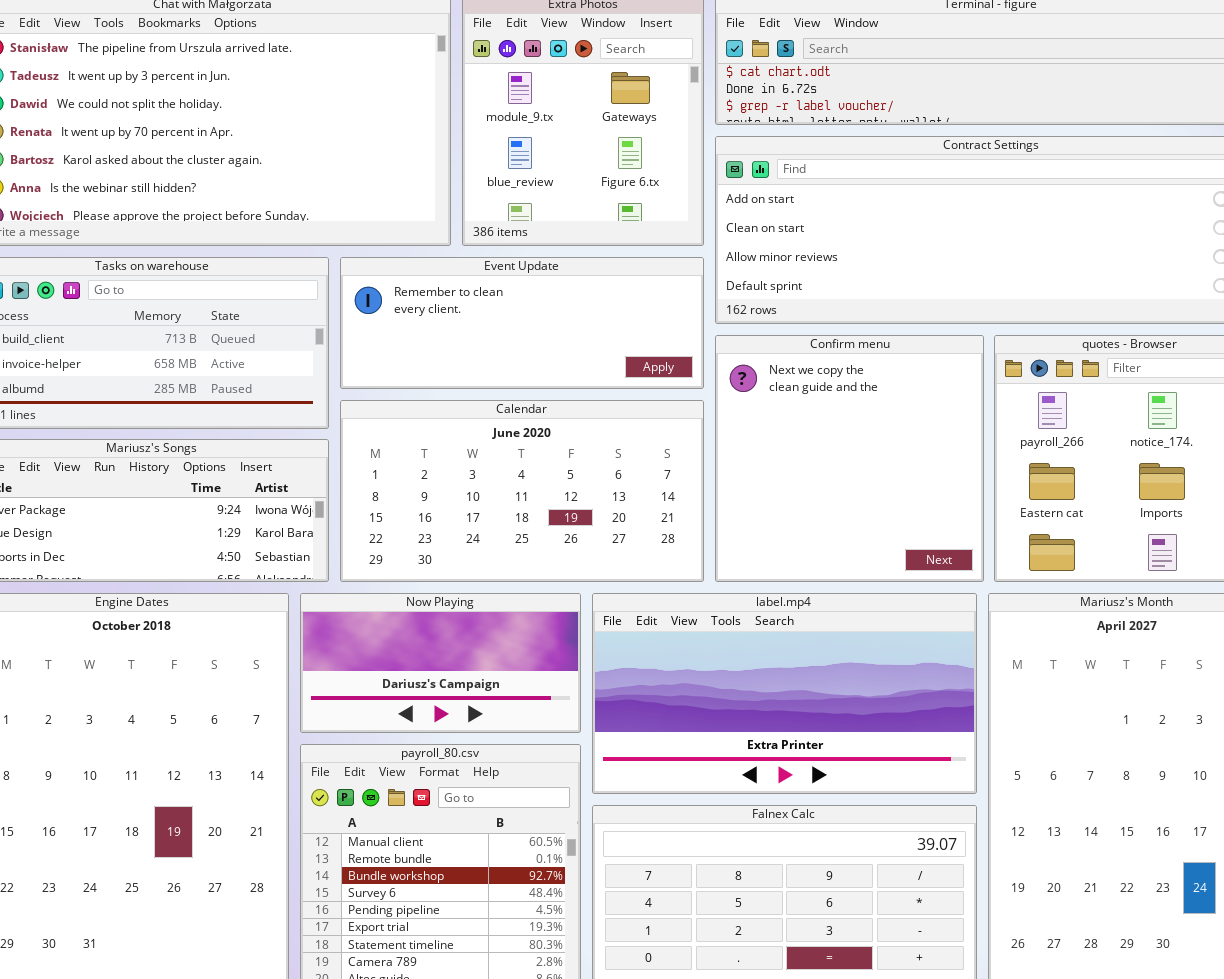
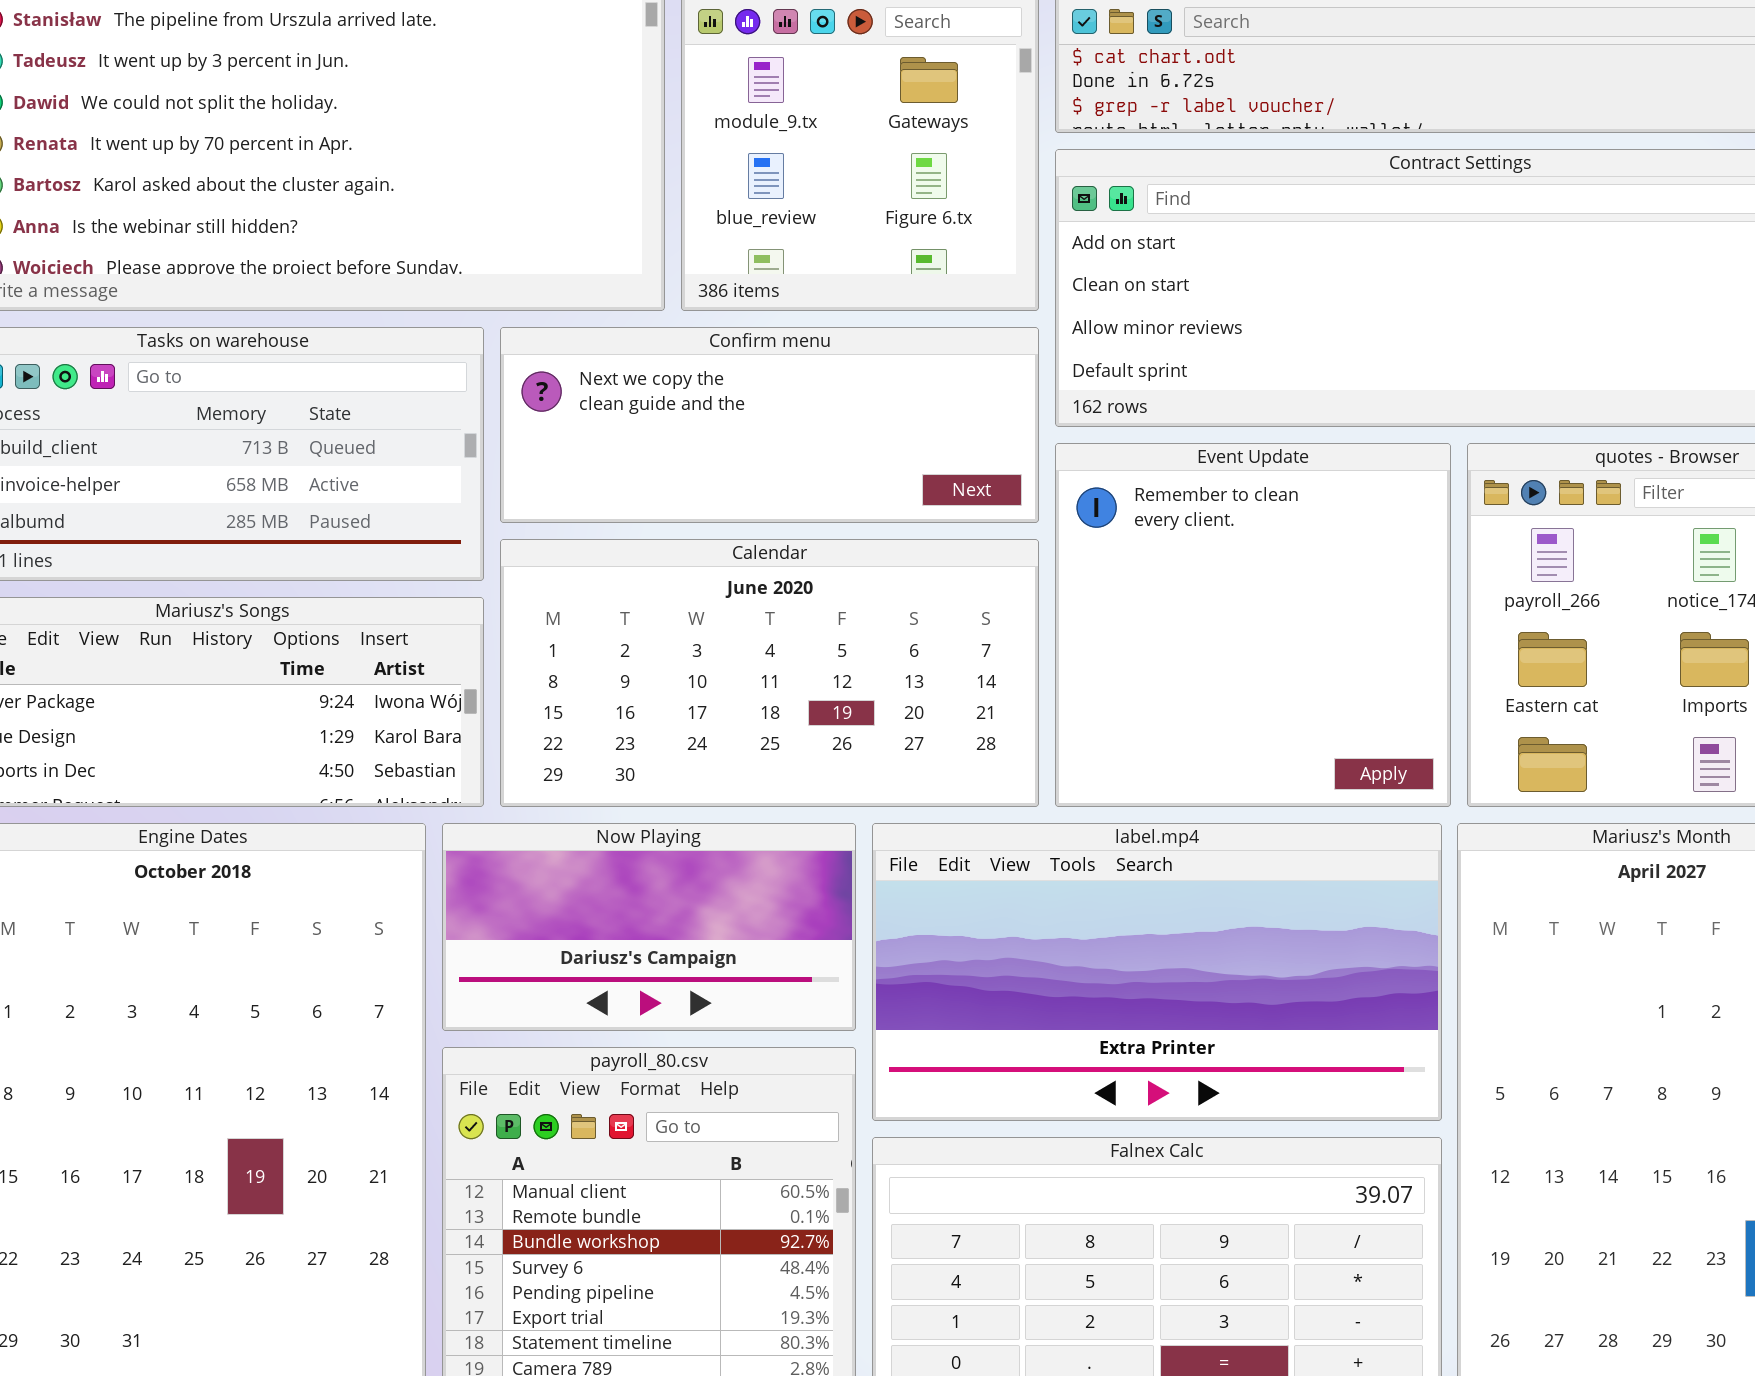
Event Update: [340,257,704,389] -> [1055,443,1451,807], moved, resized
Confirm menu: [715,335,984,582] -> [500,327,1039,523], moved, resized

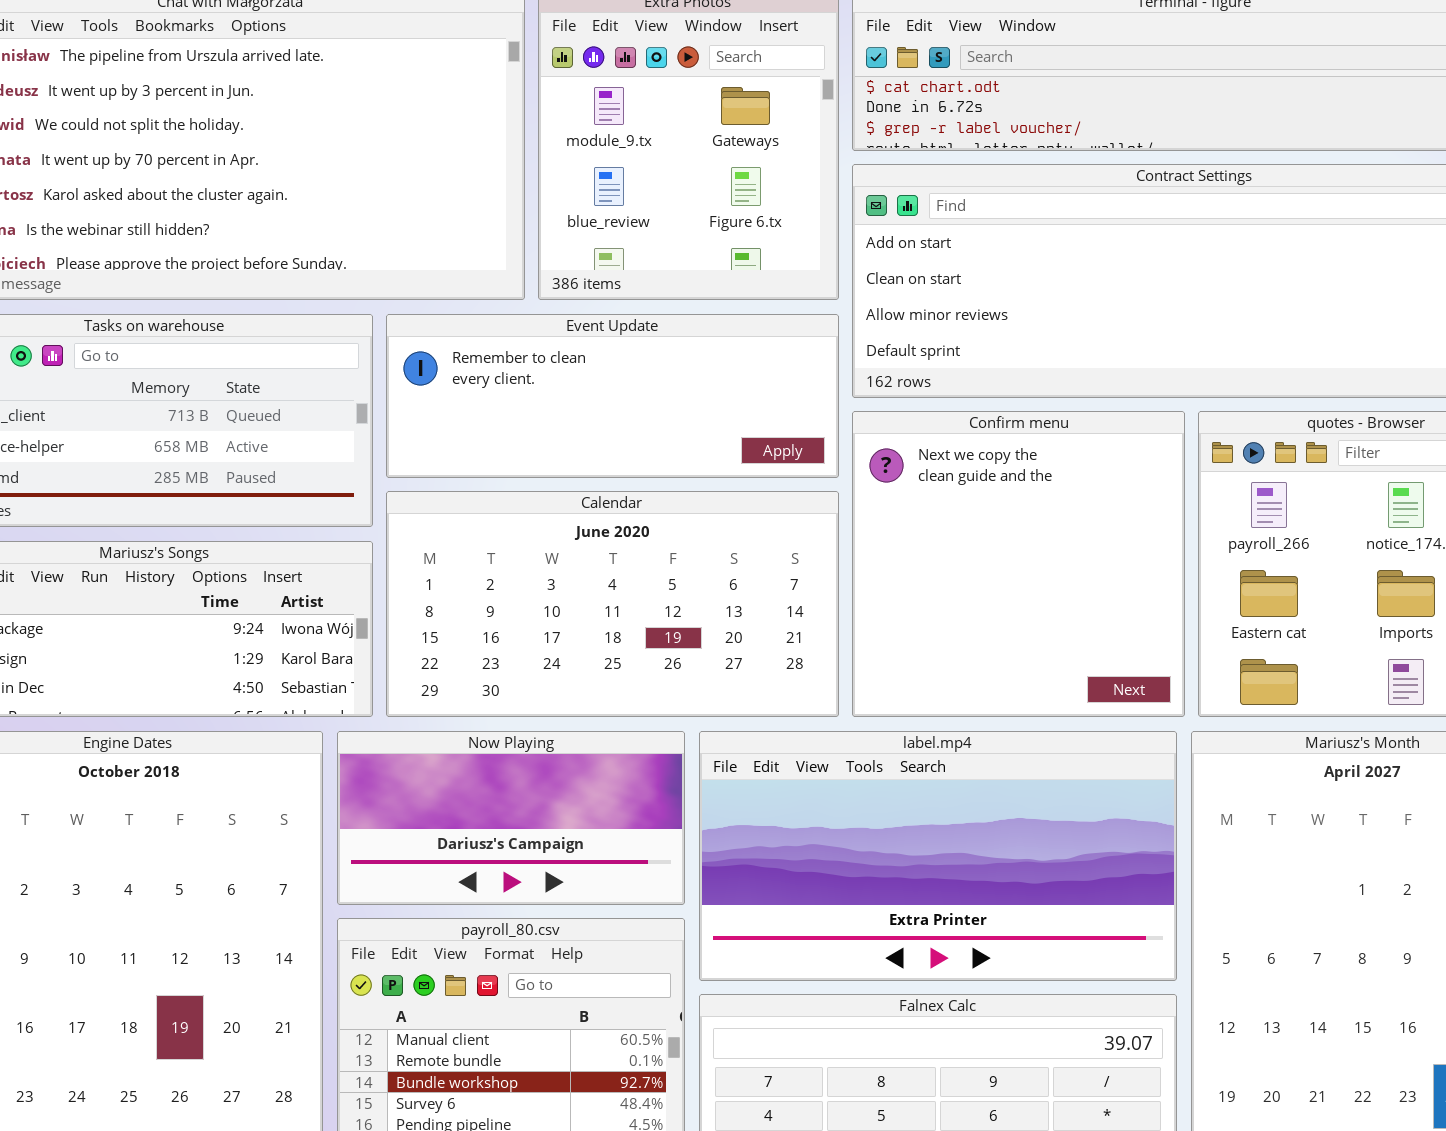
Confirm menu: [500,327,1039,523] -> [852,411,1185,717], moved, resized
Event Update: [1055,443,1451,807] -> [386,314,839,478], moved, resized

